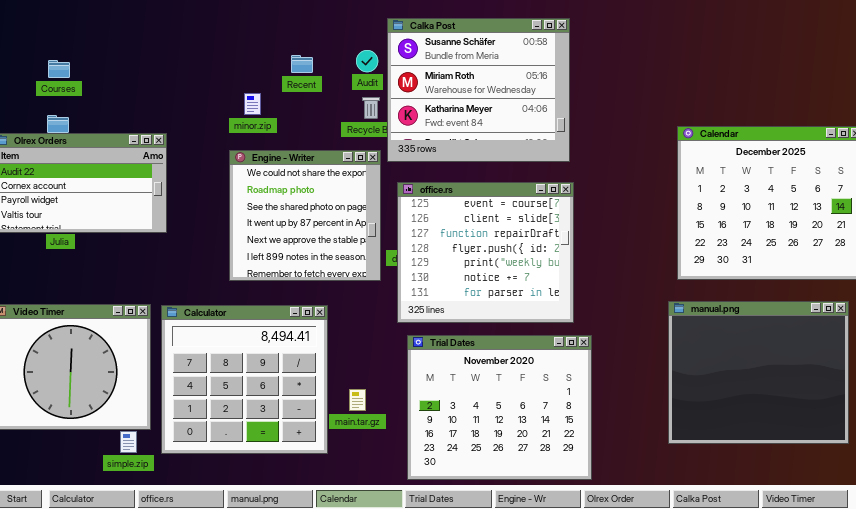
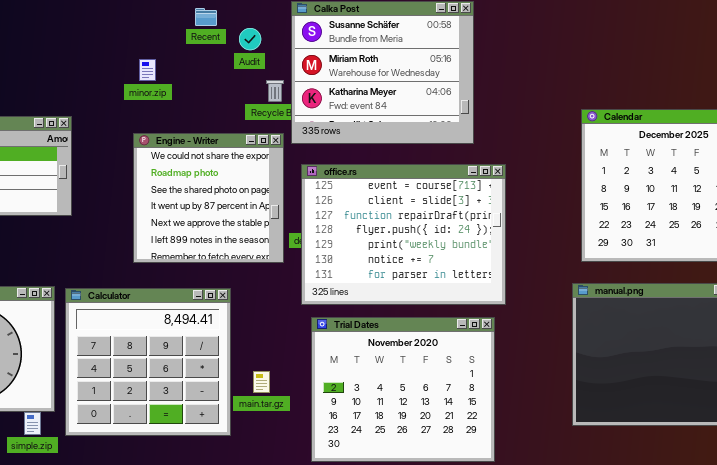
Audit: [356,50,378,72] -> [239,28,261,50], moved
Recent: [291,55,313,73] -> [195,8,217,26], moved
minor.zip: [244,93,261,115] -> [139,59,156,81], moved
office.rs: [397,182,574,323] -> [301,164,506,305], resized

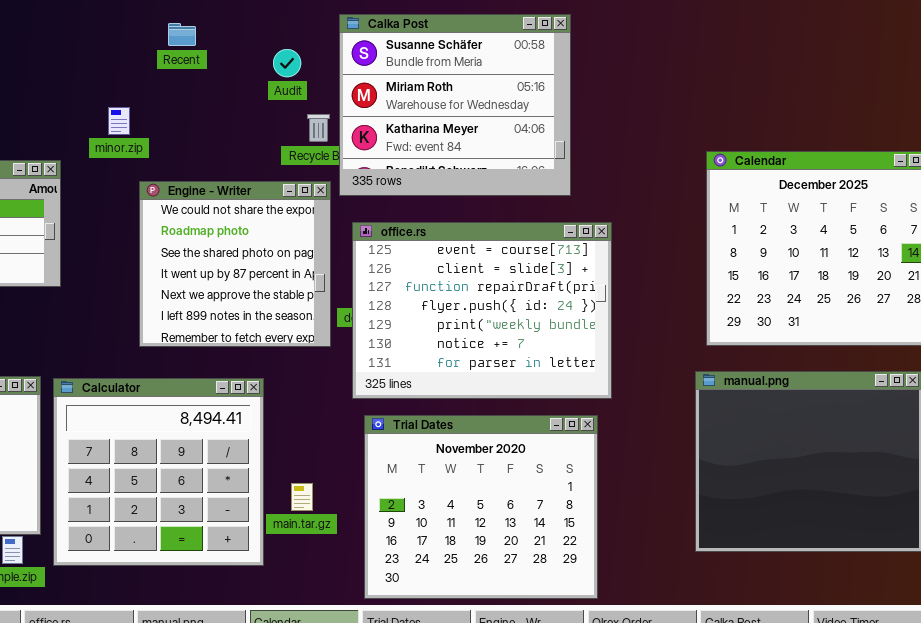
Recent: [195,8,217,26] -> [168,23,196,46], moved
minor.zip: [139,59,156,81] -> [108,107,130,135], moved

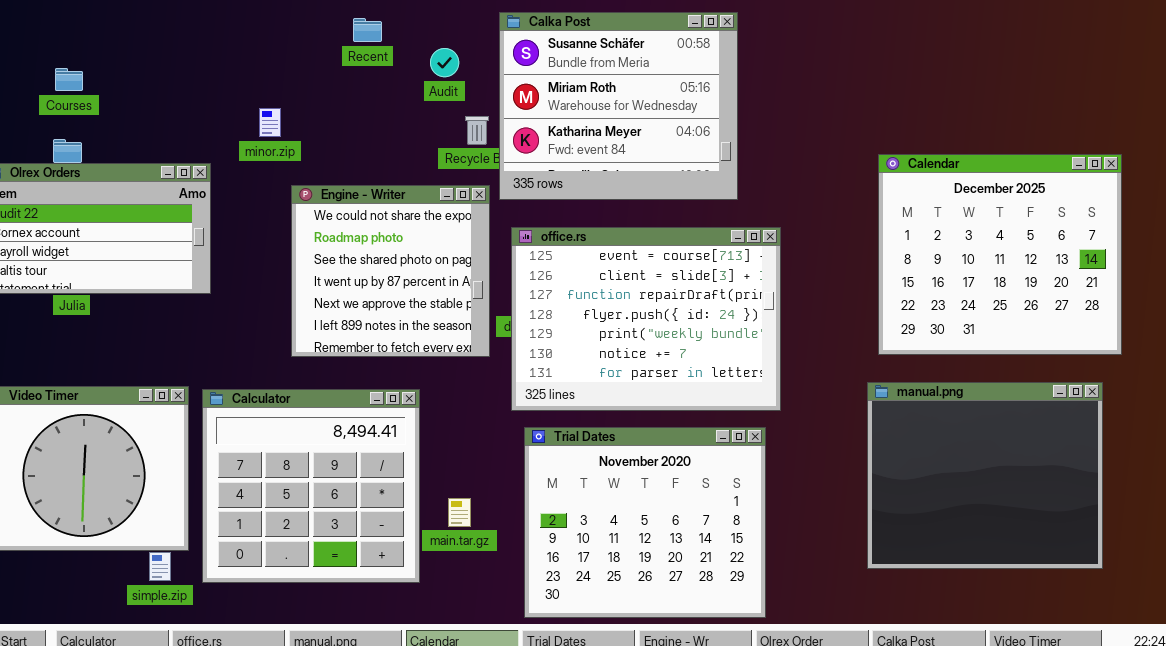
Recent: [168,23,196,46] -> [353,18,382,42], moved

